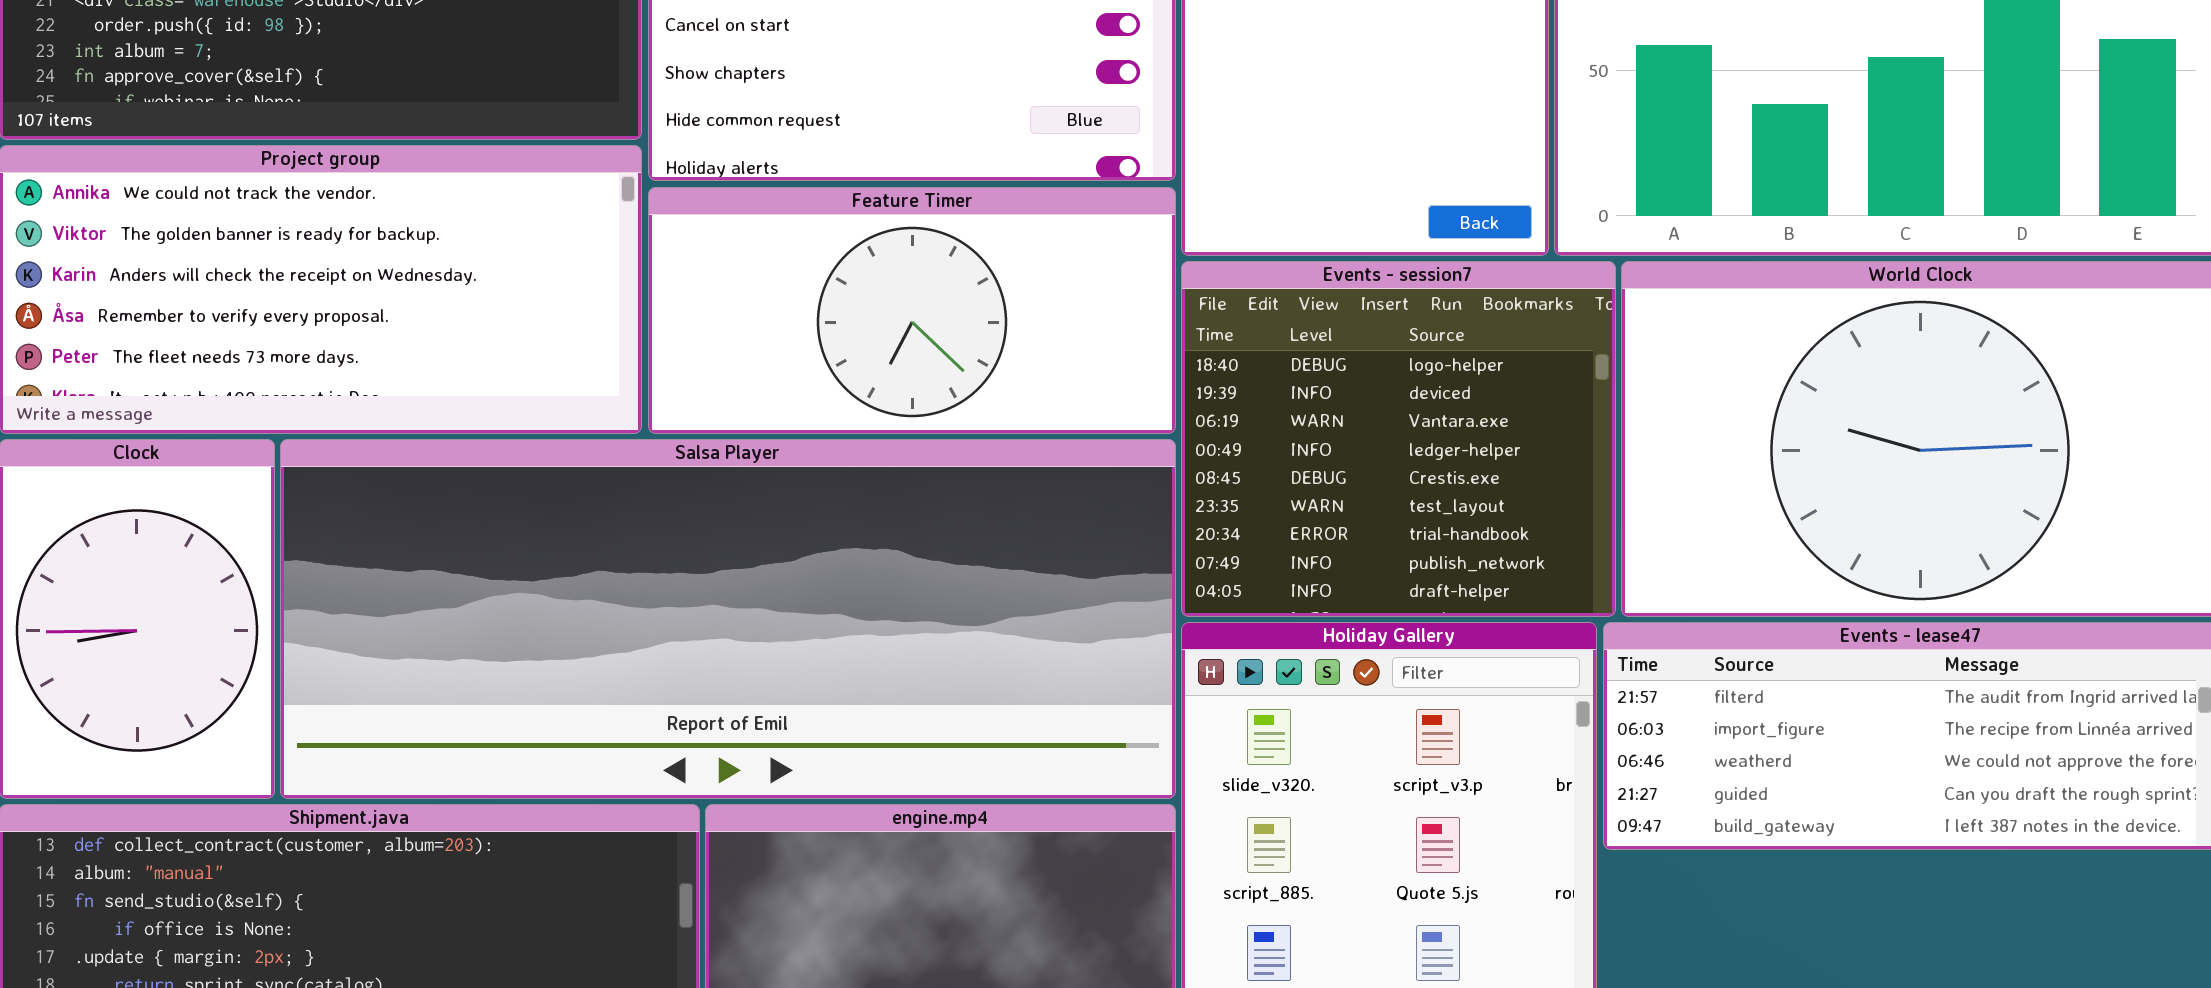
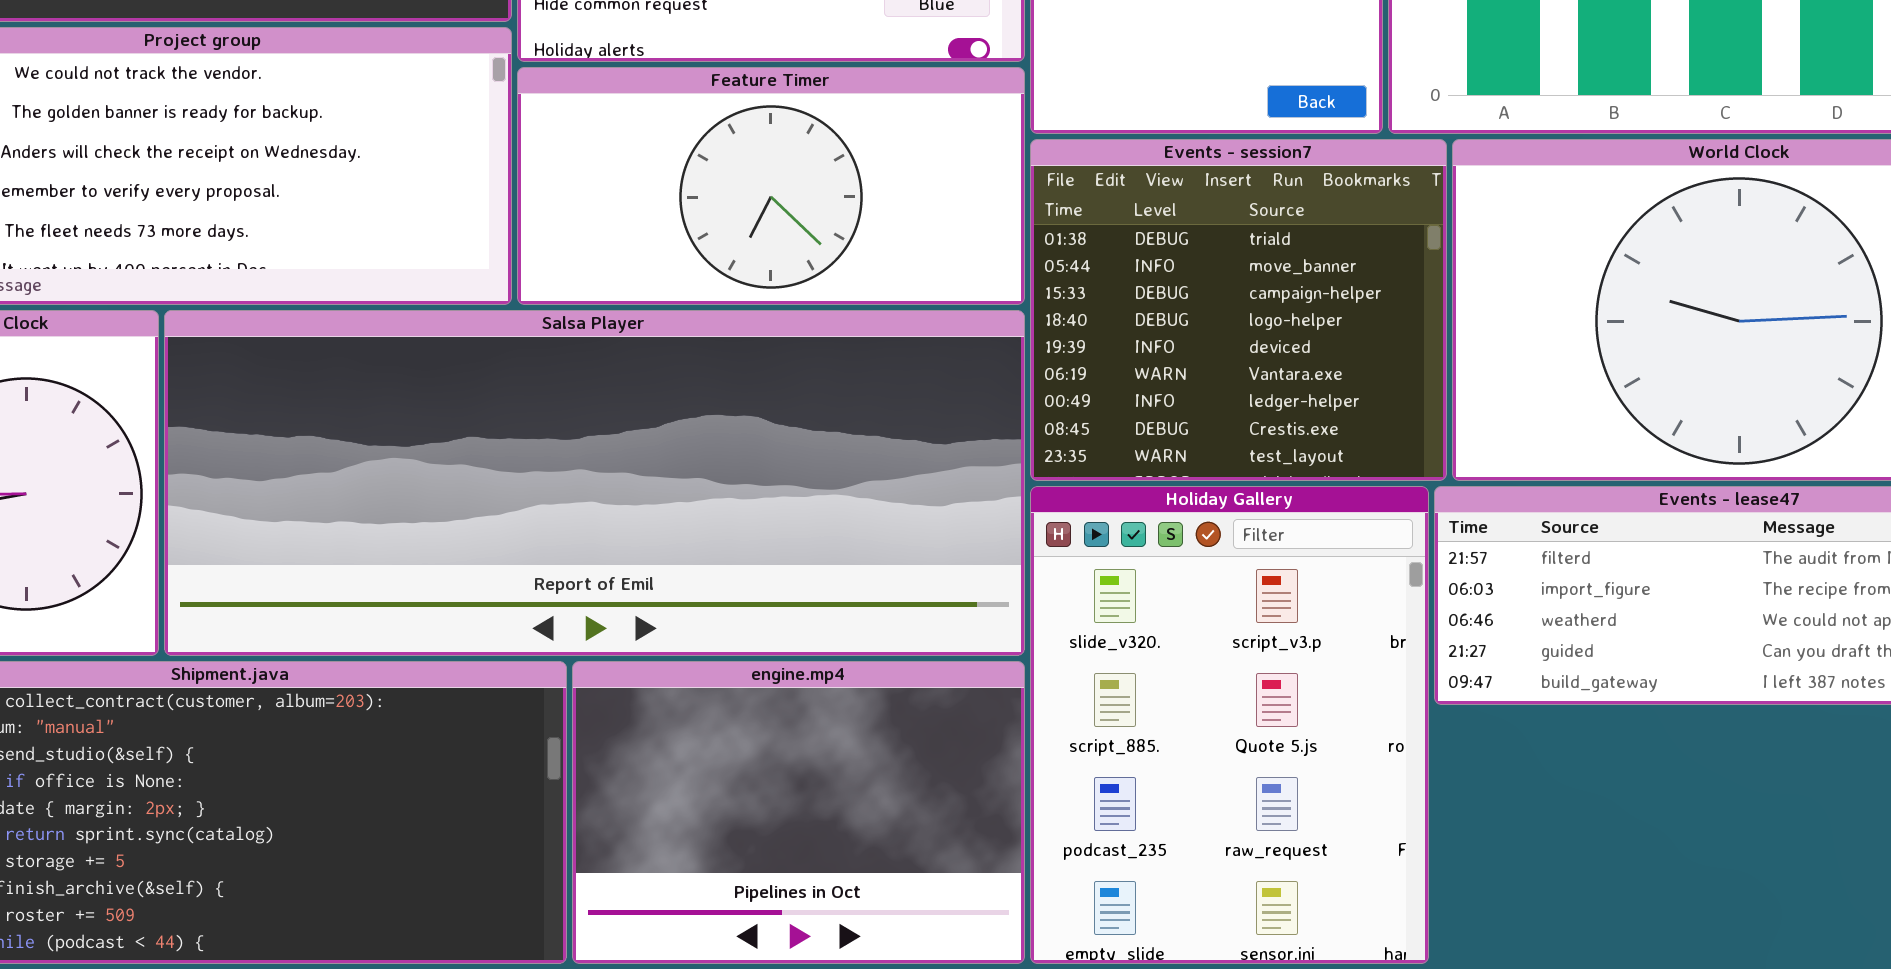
Events - session7: [1181,261,1616,617] -> [1030,139,1447,481], scrolled up 3 rows

